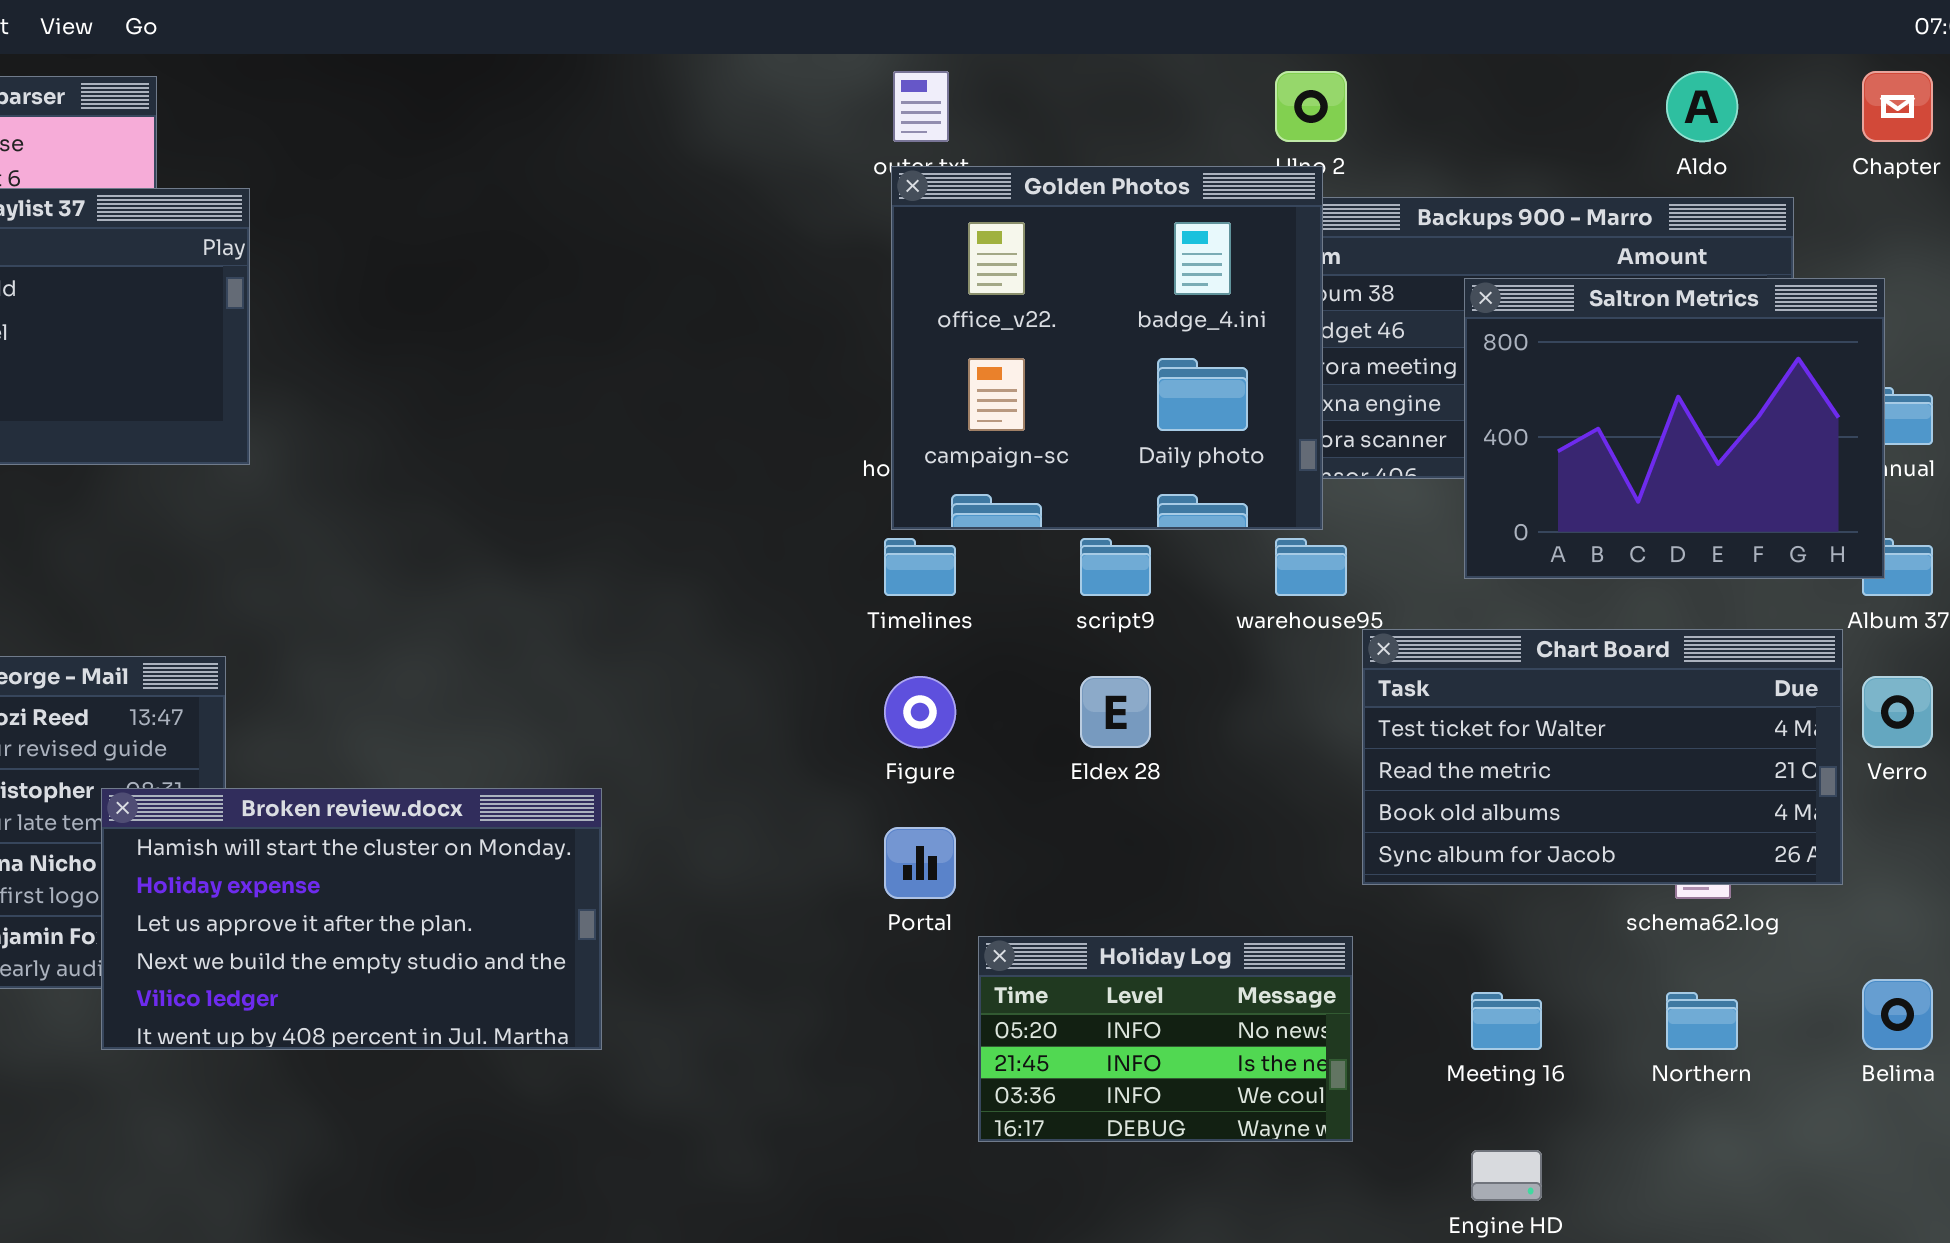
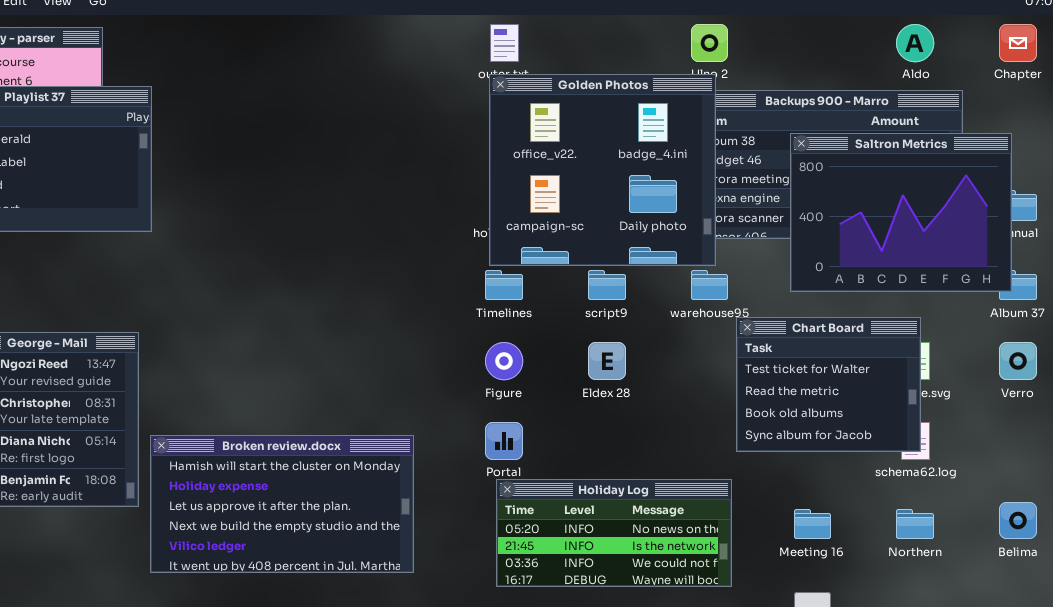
Chart Board: [1362,629,1843,885] -> [736,317,921,452], resized
Broken review.docx: [101,788,602,1050] -> [150,435,414,573], moved
Holiday Log: [978,936,1353,1142] -> [496,479,732,587], resized

